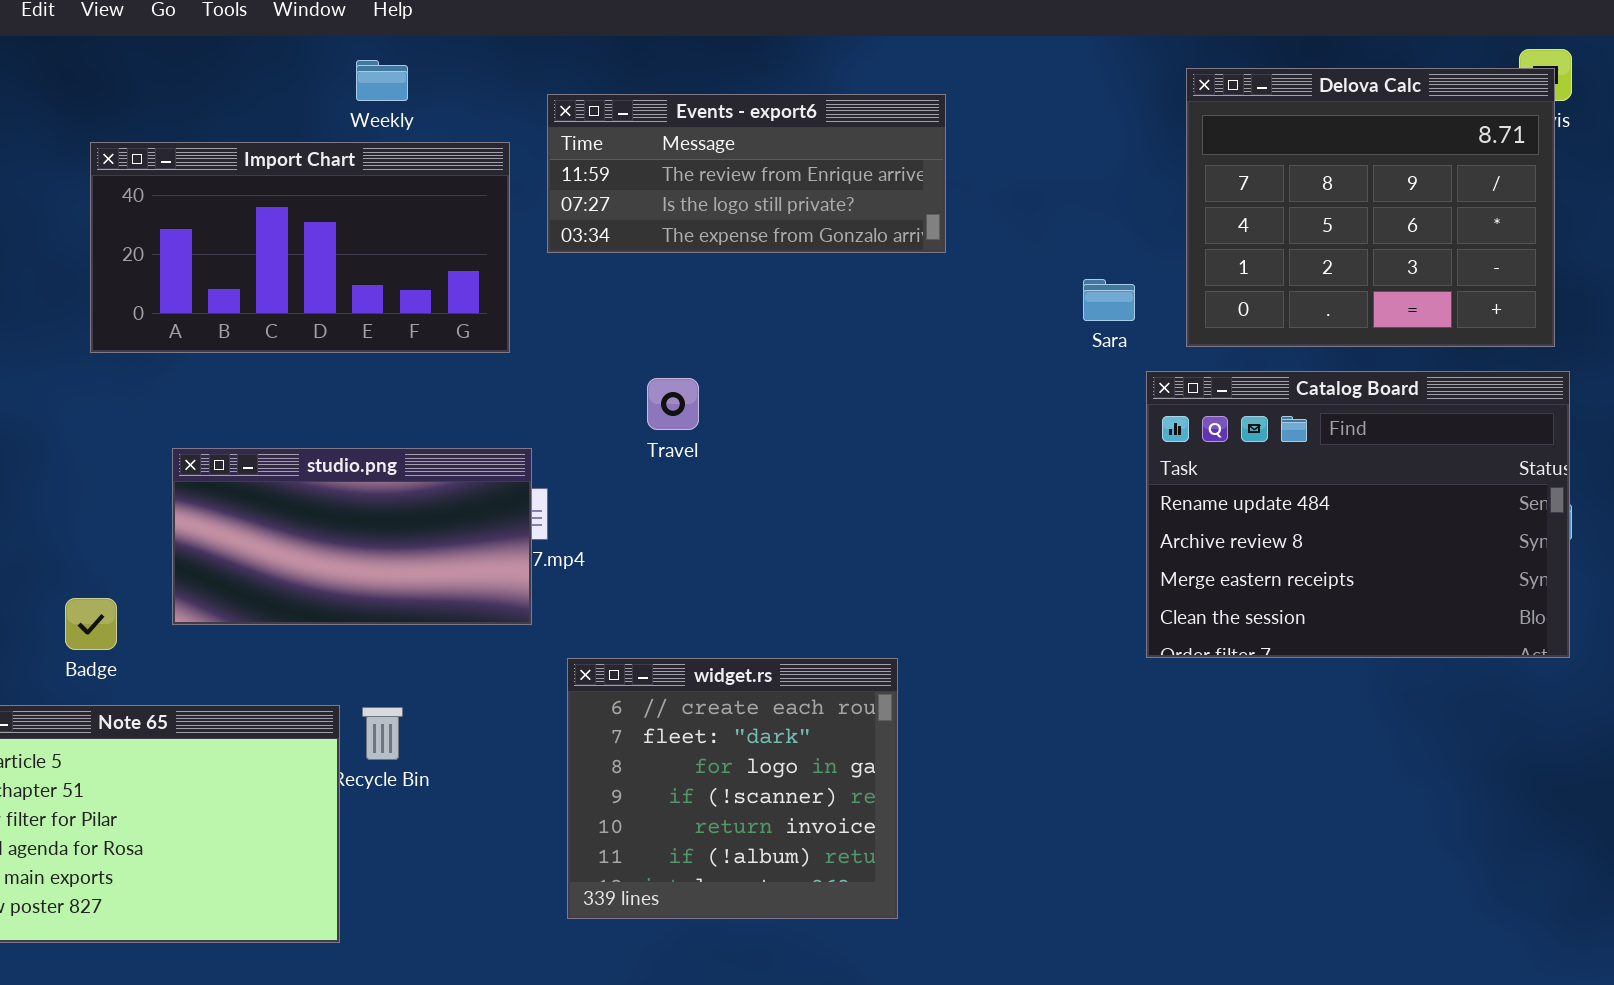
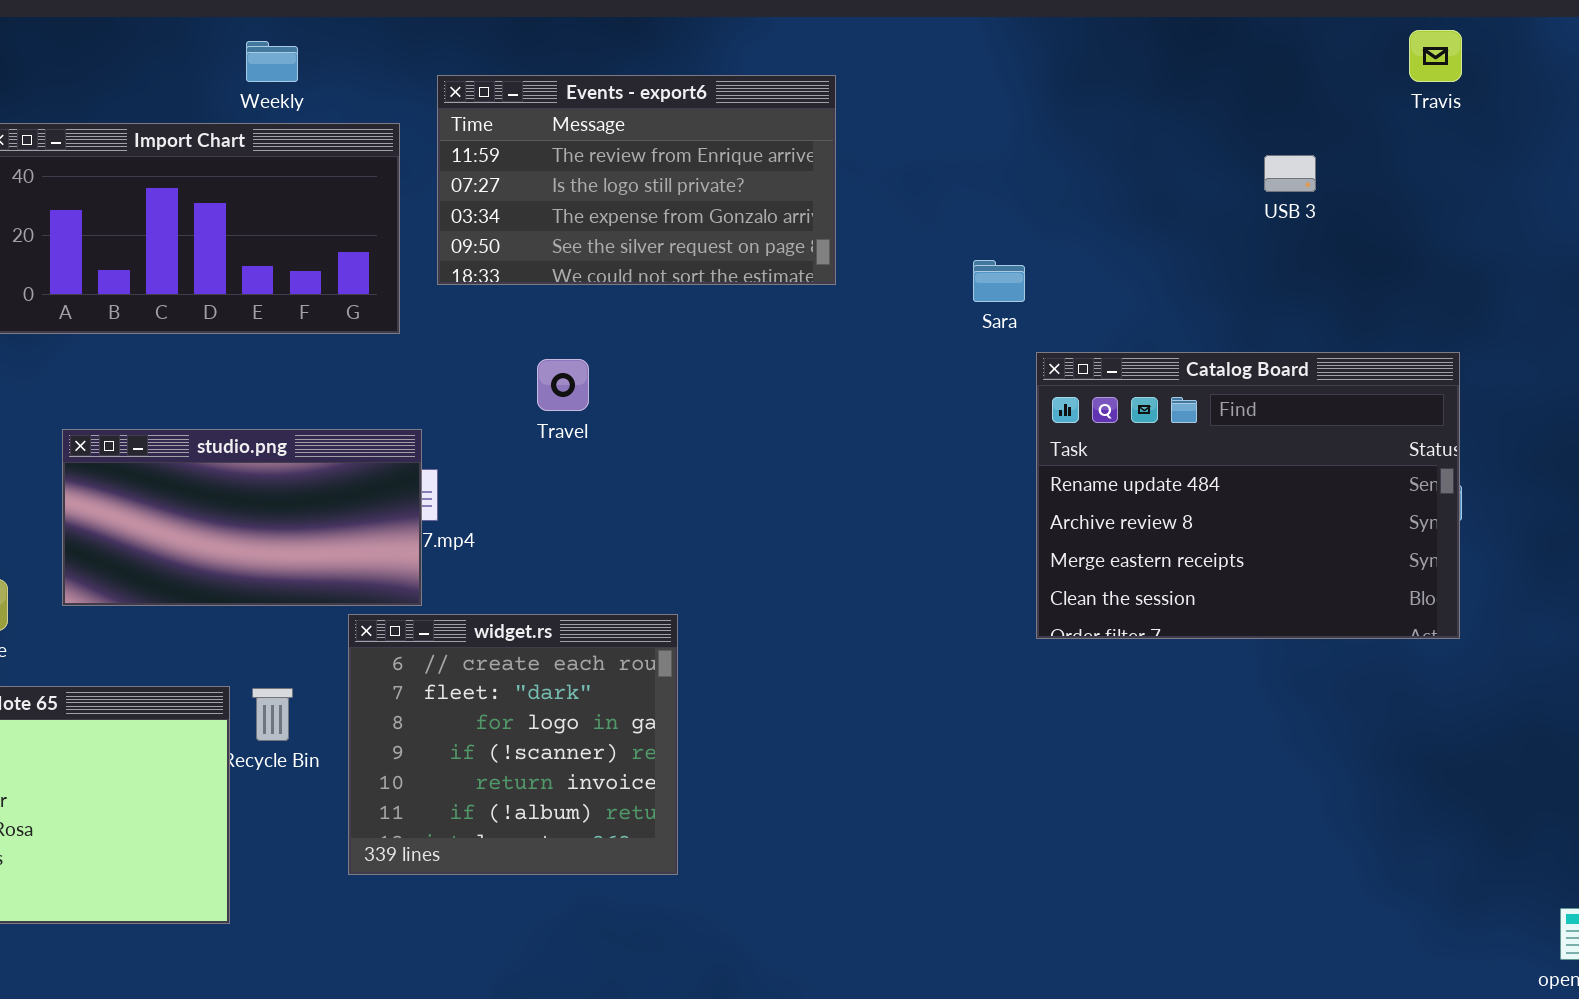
Delova Calc: [1186,68,1555,347] -> none, closed
Events - export6: [547,94,946,253] -> [437,75,836,285], resized
widget.rs: [567,658,898,919] -> [348,614,678,875], moved

